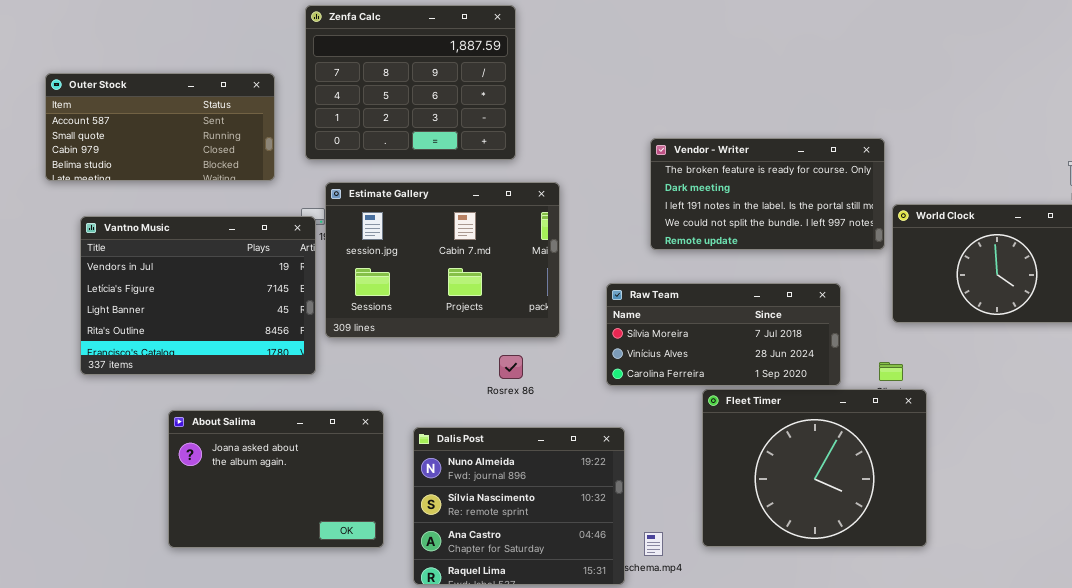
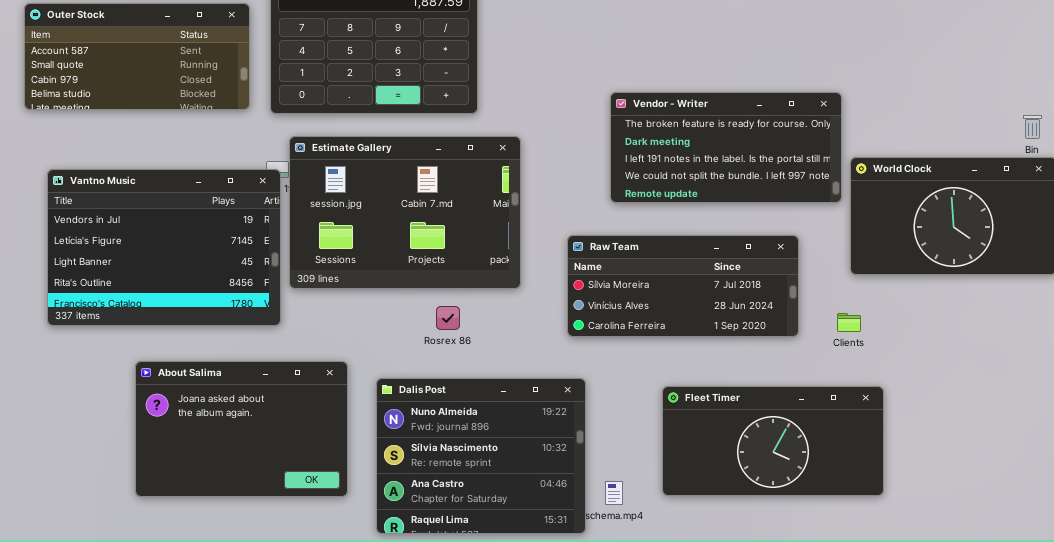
Outer Stock: [45,73,275,181] -> [24,3,250,110], moved
Rosrex 86: [499,355,523,379] -> [436,306,460,330], moved
Fleet Timer: [702,389,927,547] -> [662,386,884,496], resized

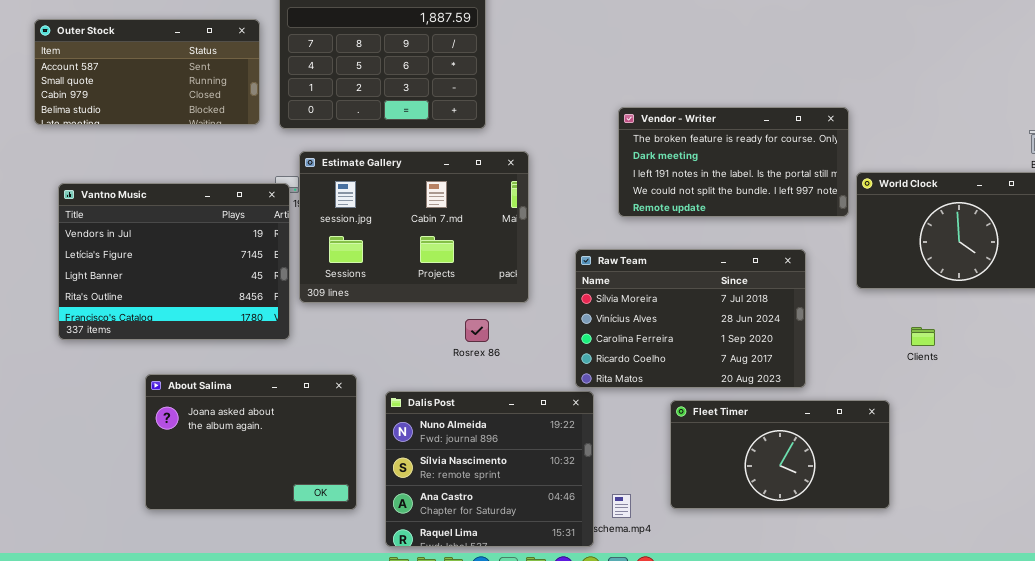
Raw Team: [567,235,799,337] -> [575,249,806,388], resized
Rosrex 86: [436,306,460,330] -> [465,319,489,342], moved
Clients: [837,313,861,332] -> [911,327,935,346], moved

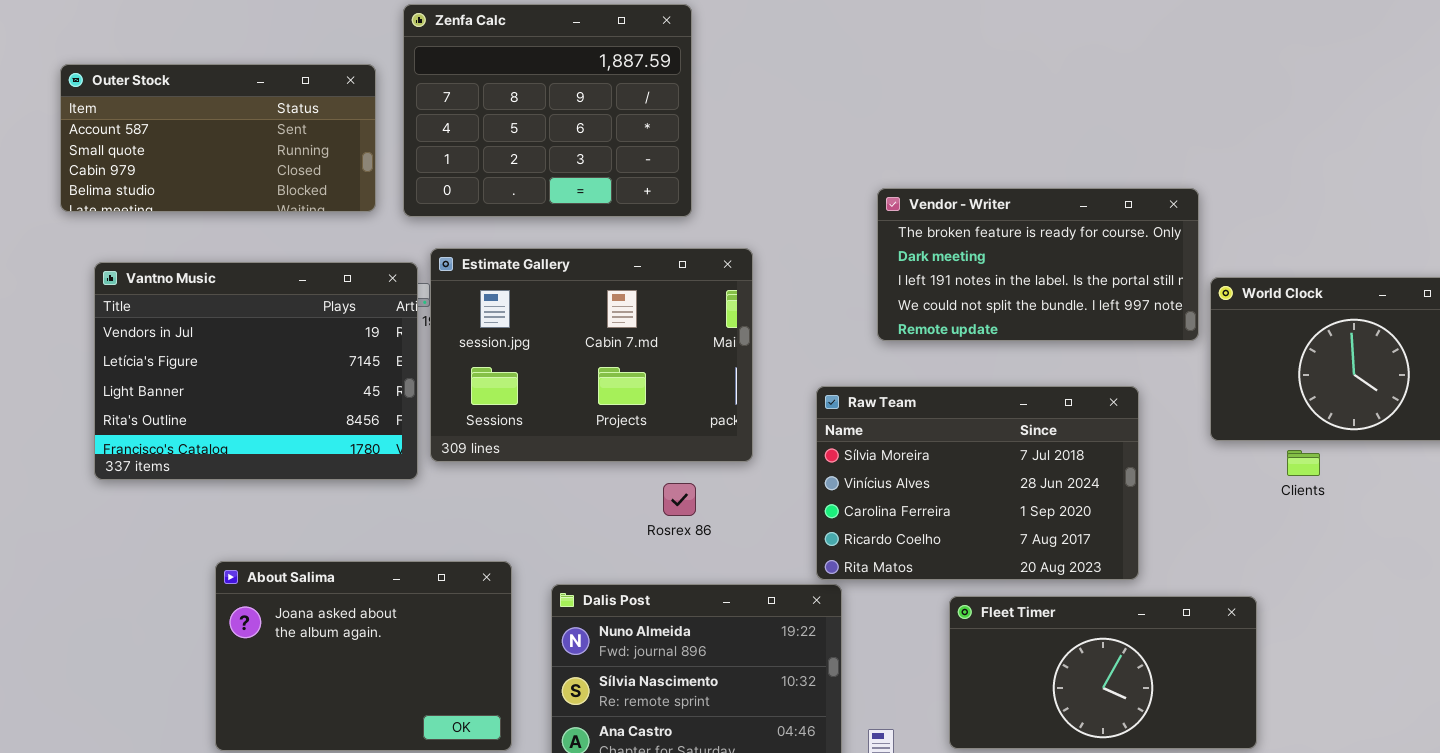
Vantno Music: [58,183,290,340] -> [94,262,418,480], moved
Clients: [911,327,935,346] -> [1287,450,1320,476], moved

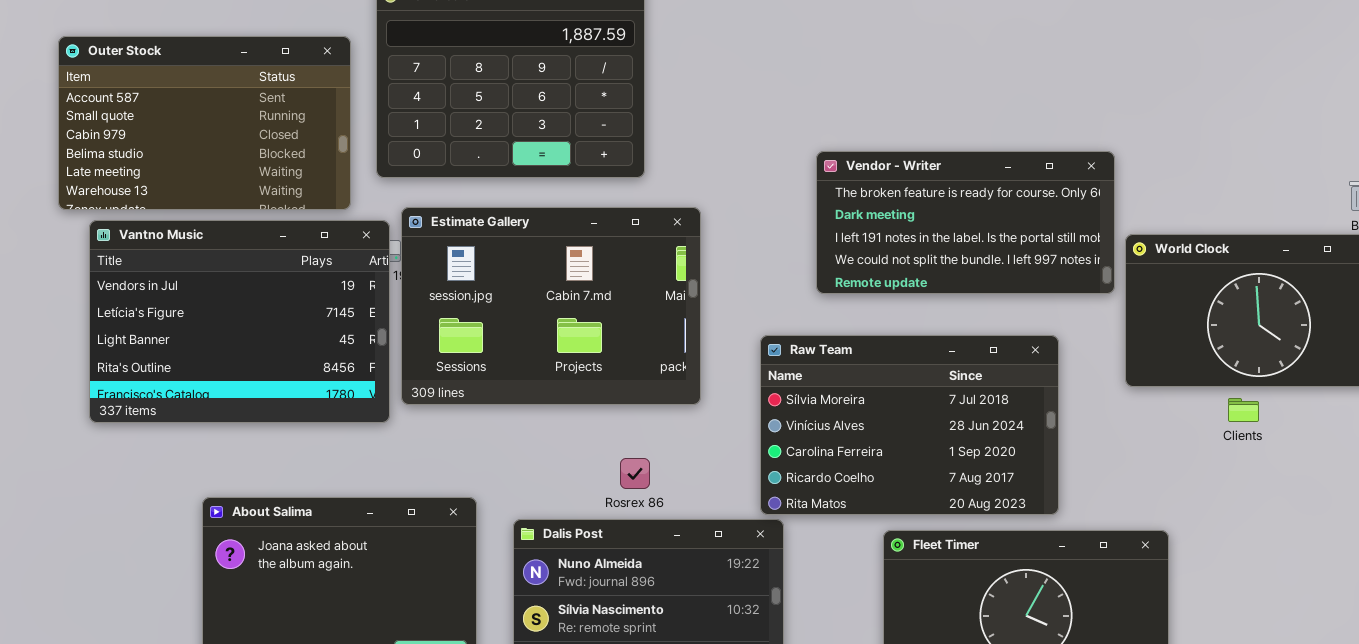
Outer Stock: [60,64,376,212] -> [58,36,351,210], resized
Clients: [1287,450,1320,476] -> [1228,398,1259,422], moved
Rosrex 86: [663,483,696,516] -> [620,458,650,489], moved

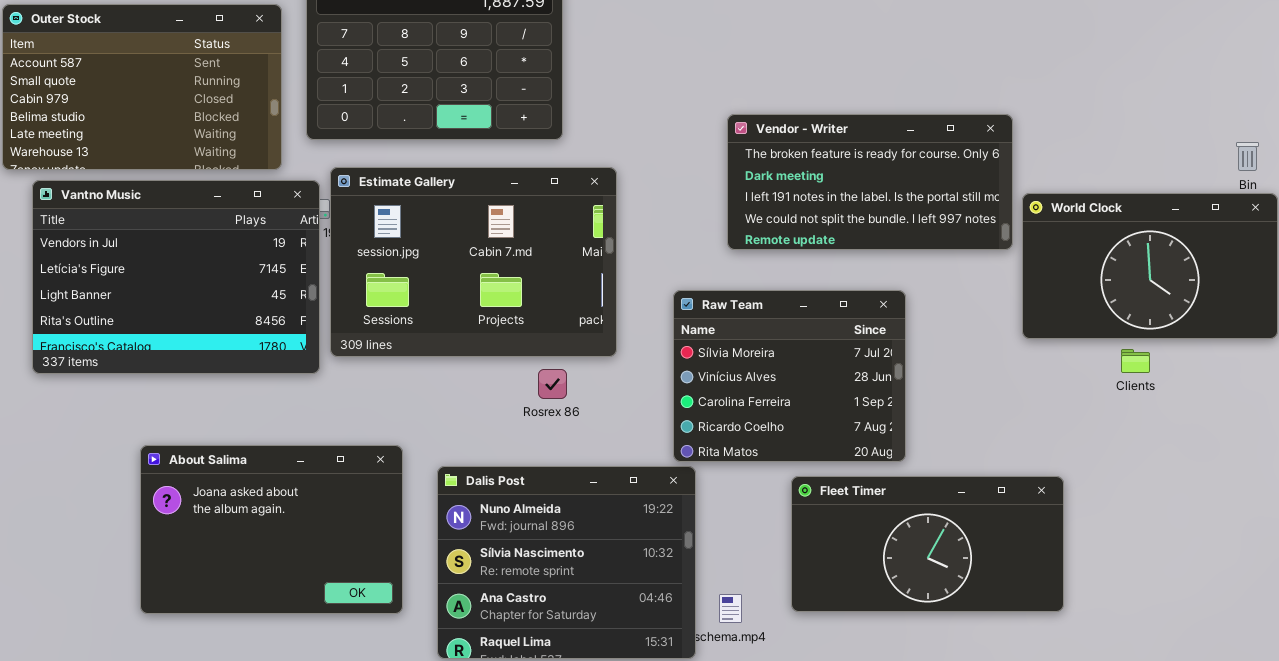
Raw Team: [760,335,1059,515] -> [673,290,906,462], resized
Rosrex 86: [620,458,650,489] -> [538,369,567,399], moved

